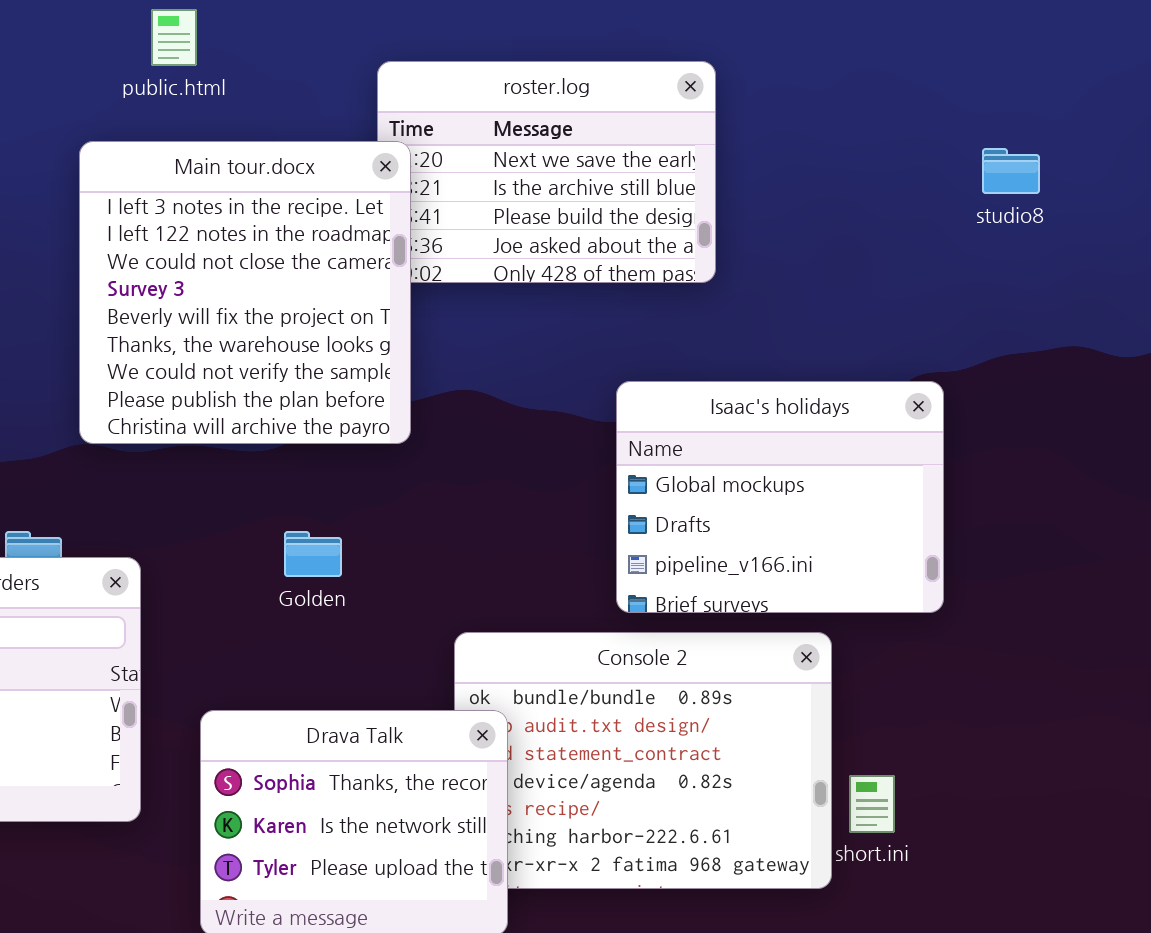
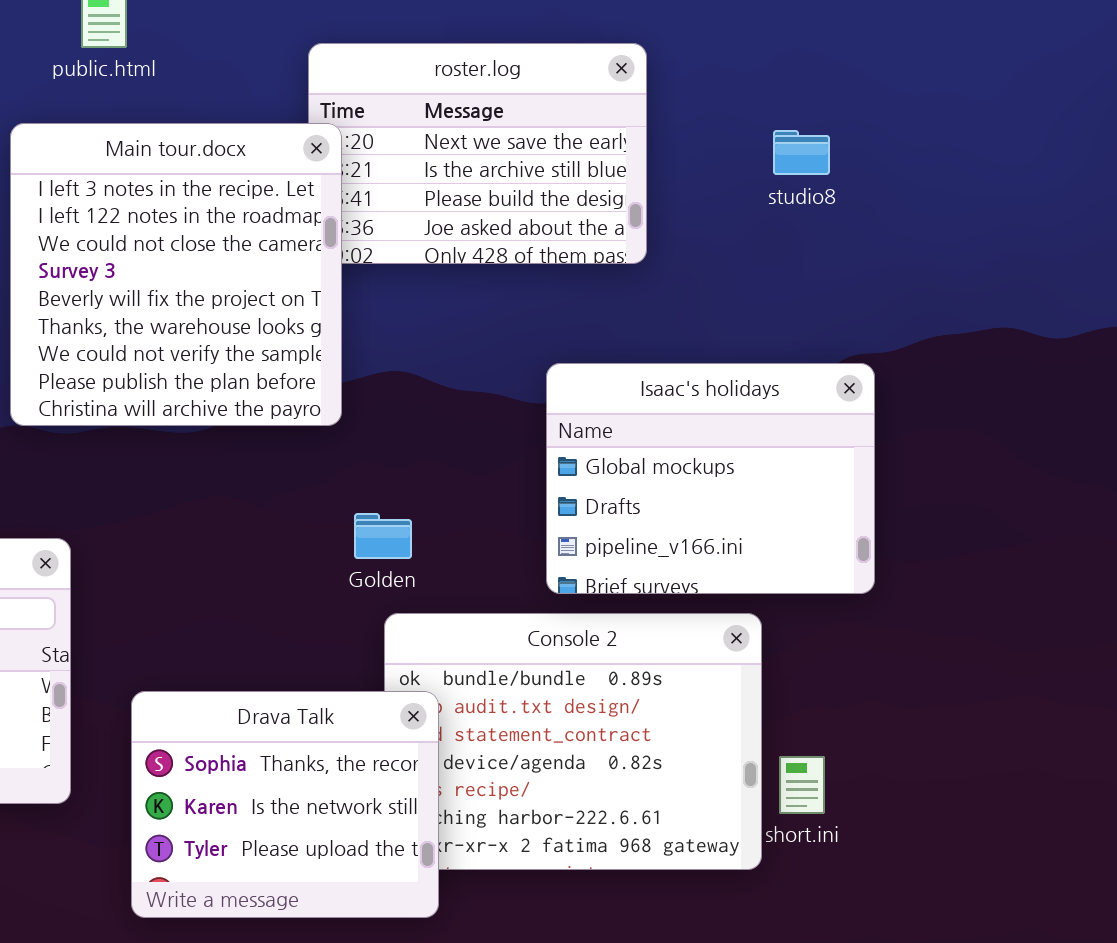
studio8: [982,148,1040,194] -> [773,130,830,175], moved
Golden: [284,531,342,577] -> [354,513,412,559], moved

